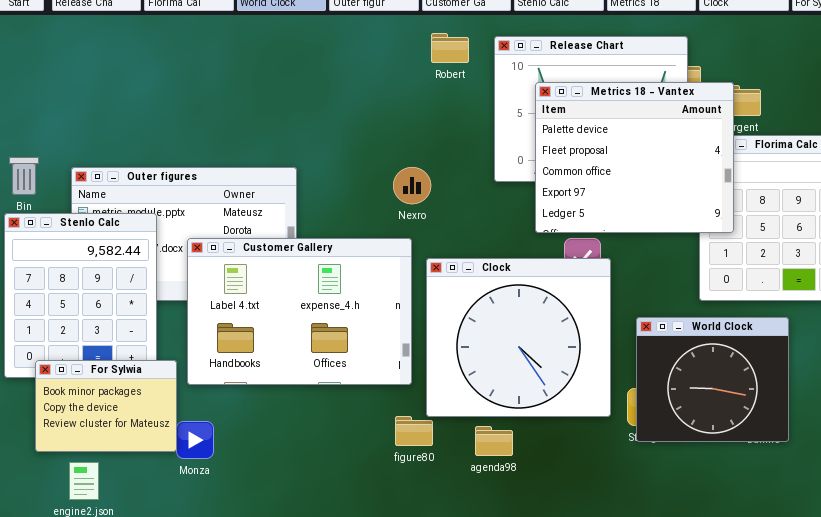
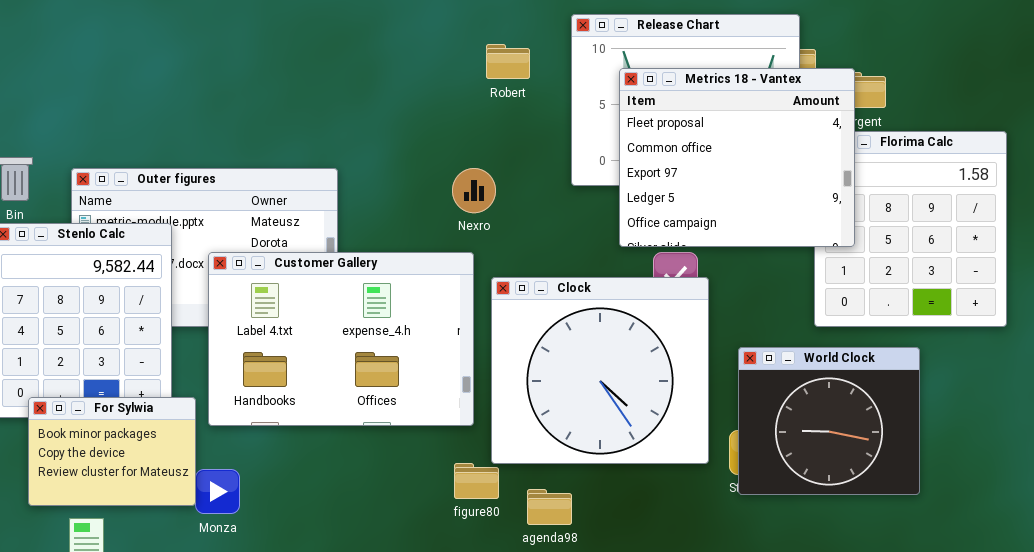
Robert: [431,33,469,63] -> [486,44,530,79], moved
Metrics 18 - Vantex: [535,82,734,233] -> [619,68,855,247], scrolled down 1 row
agenda98: [475,426,513,456] -> [527,489,572,525], moved

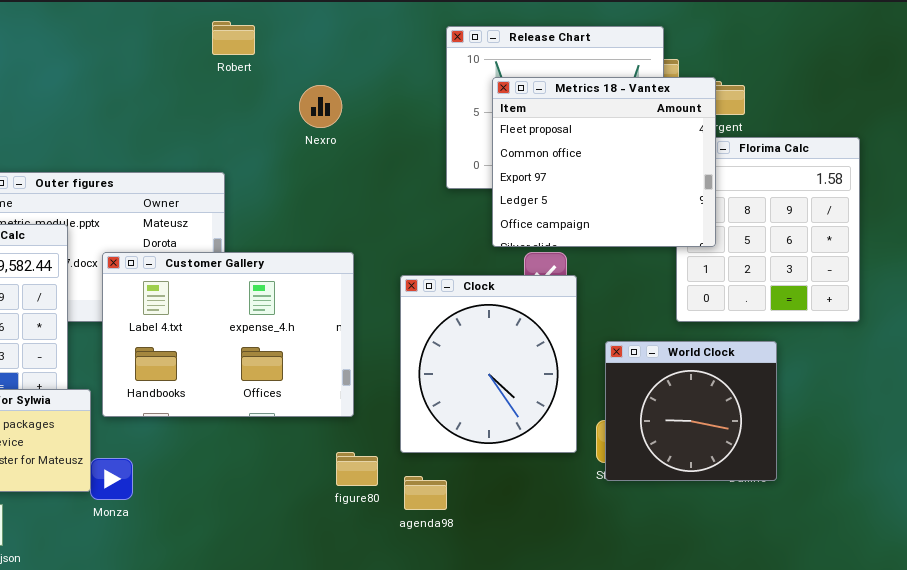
Robert: [486,44,530,79] -> [212,21,255,55], moved
Nexro: [452,168,496,213] -> [299,85,342,128], moved
Clock: [491,277,709,464] -> [400,275,577,453], resized

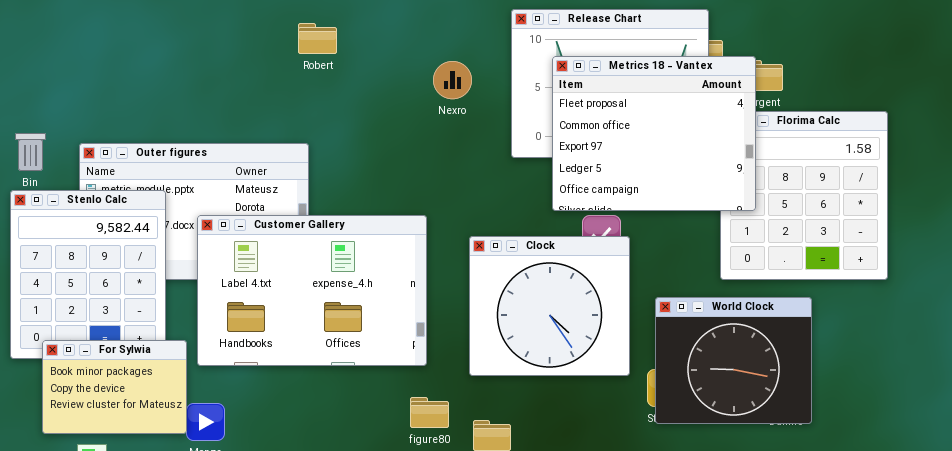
Robert: [212,21,255,55] -> [298,23,337,54], moved
Nexro: [299,85,342,128] -> [433,61,472,99], moved
Clock: [400,275,577,453] -> [469,236,630,376], resized

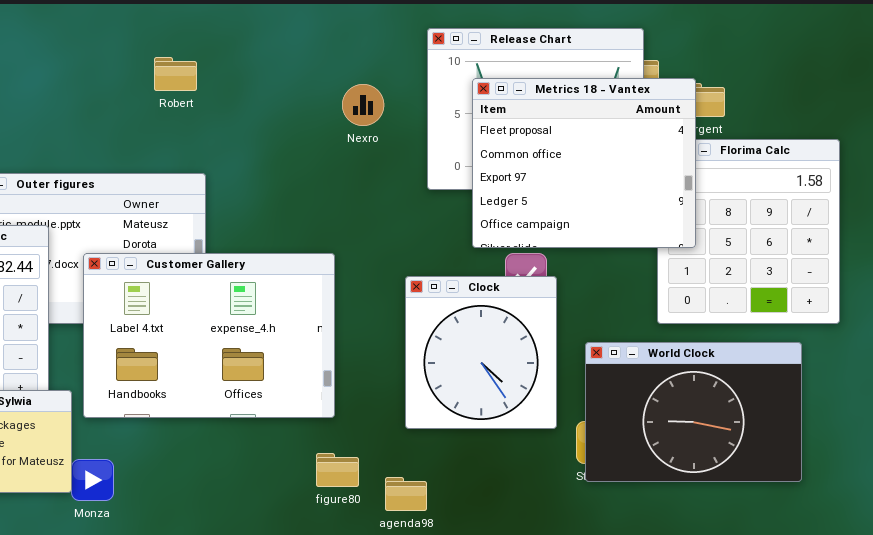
Robert: [298,23,337,54] -> [154,57,197,91], moved
Clock: [469,236,630,376] -> [405,276,557,429], resized
World Clock: [655,297,812,424] -> [585,342,802,482], resized

